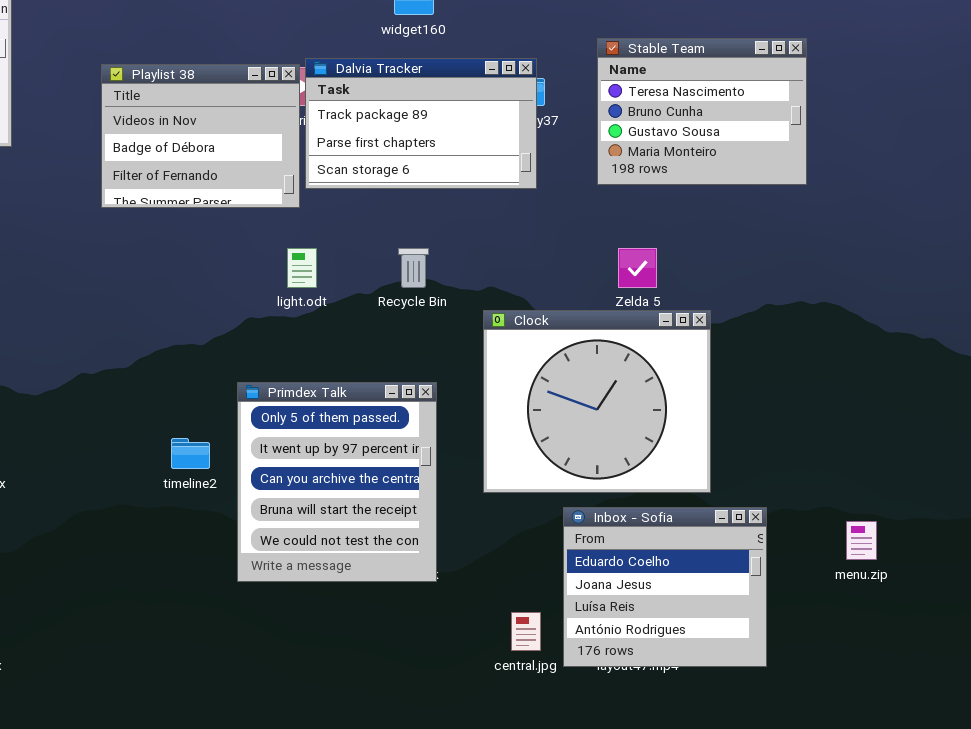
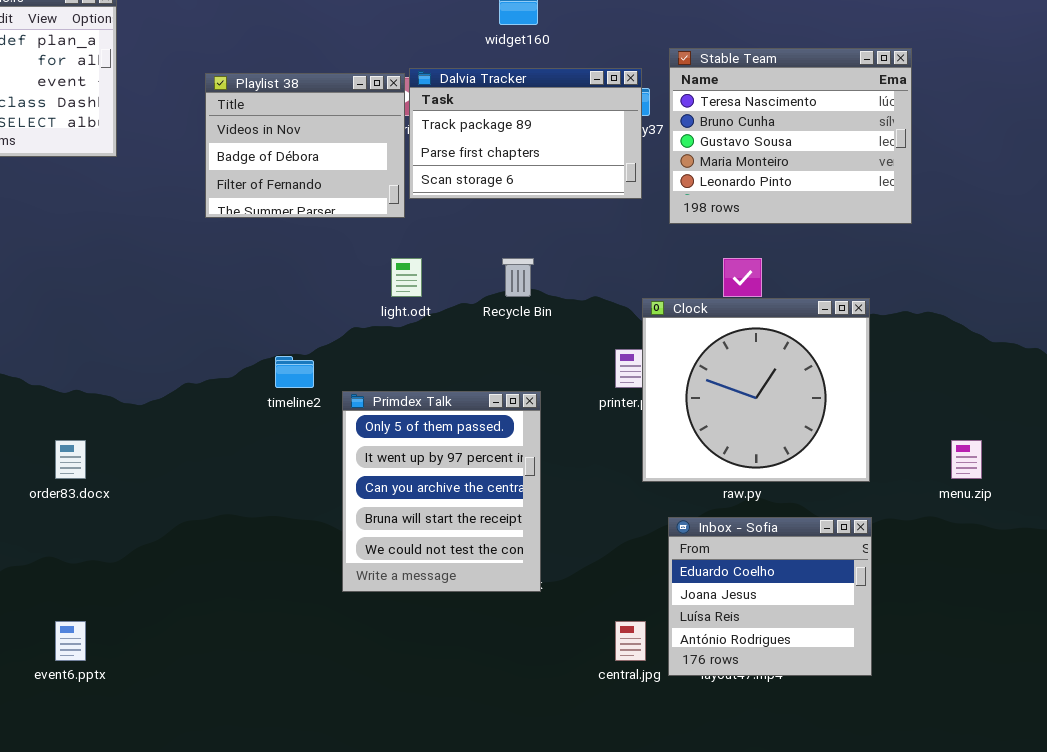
Stable Team: [597,38,807,185] -> [669,48,912,224], resized
Clock: [483,310,711,493] -> [642,298,870,482], moved
timeline2: [171,438,210,469] -> [275,356,314,388], moved
menu.zip: [846,521,877,560] -> [951,440,982,479], moved

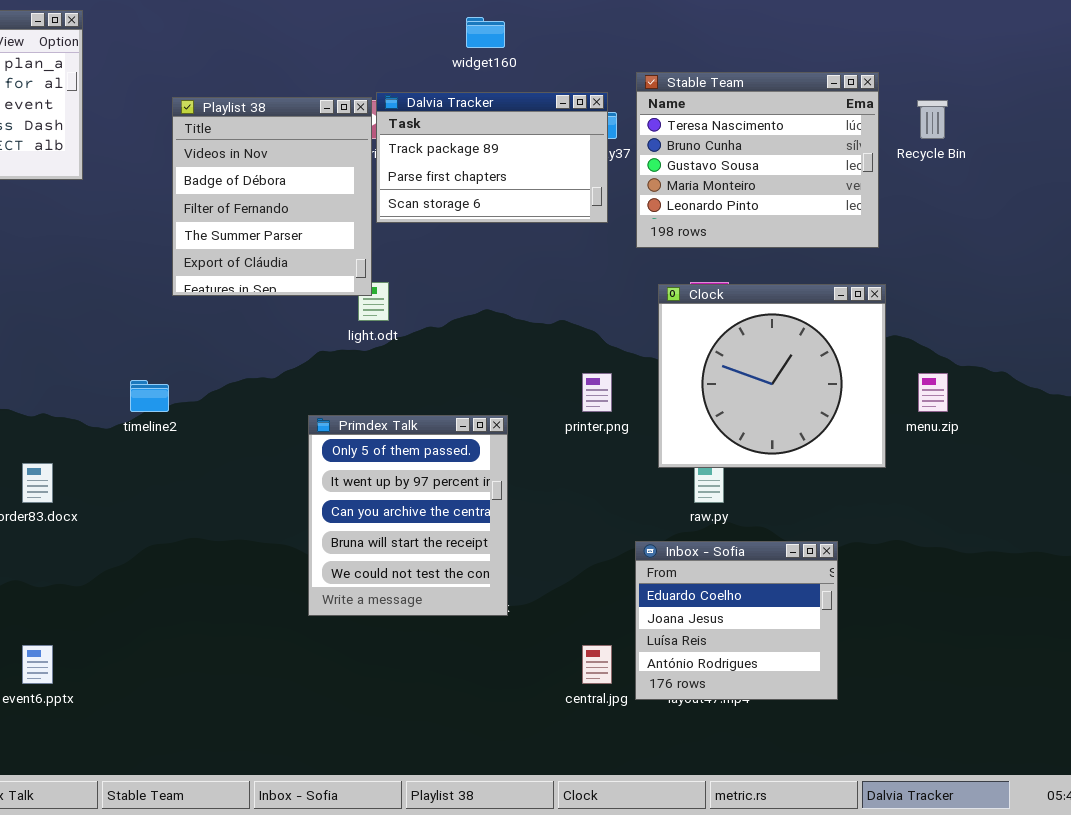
Playlist 38: [205,73,405,218] -> [172,97,372,296], resized
Recycle Bin: [502,258,534,297] -> [917,100,948,139], moved
Clock: [642,298,870,482] -> [658,284,886,468], moved
timeline2: [275,356,314,388] -> [130,380,169,412], moved
menu.zip: [951,440,982,479] -> [918,373,948,412], moved

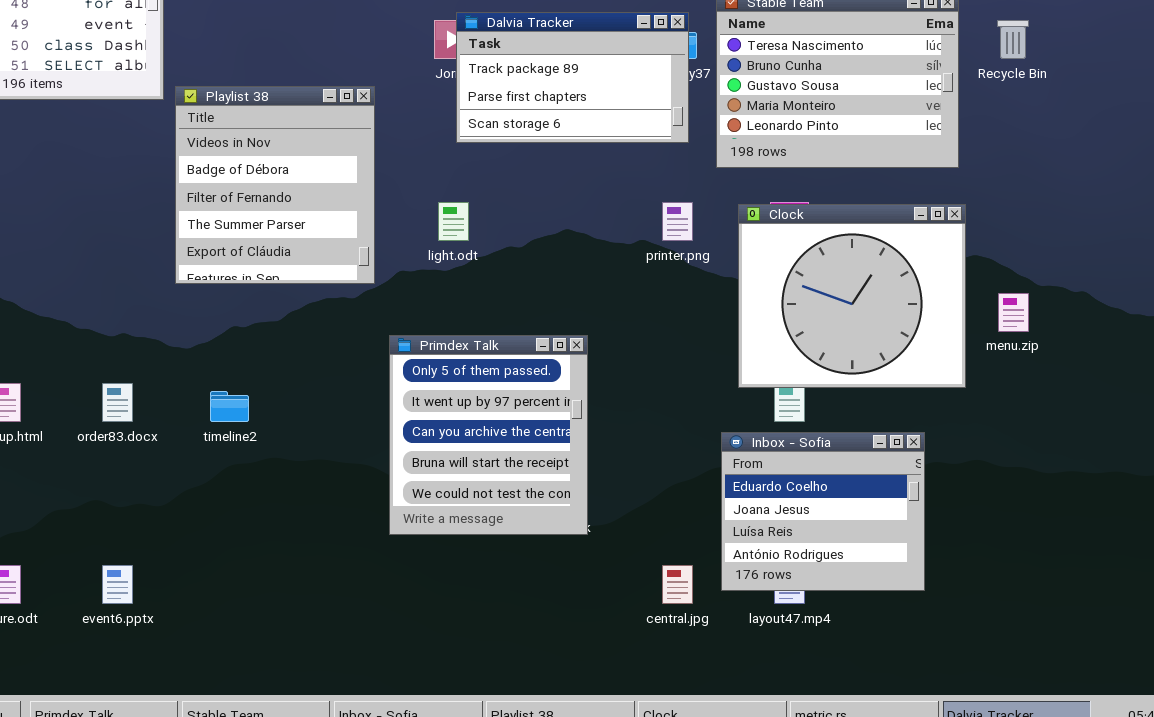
Playlist 38: [172,97,372,296] -> [175,86,375,284], moved
printer.png: [582,373,612,412] -> [662,202,693,241], moved
timeline2: [130,380,169,412] -> [210,391,249,422], moved
Inbox - Sofia: [635,541,838,700] -> [721,432,925,591], moved

